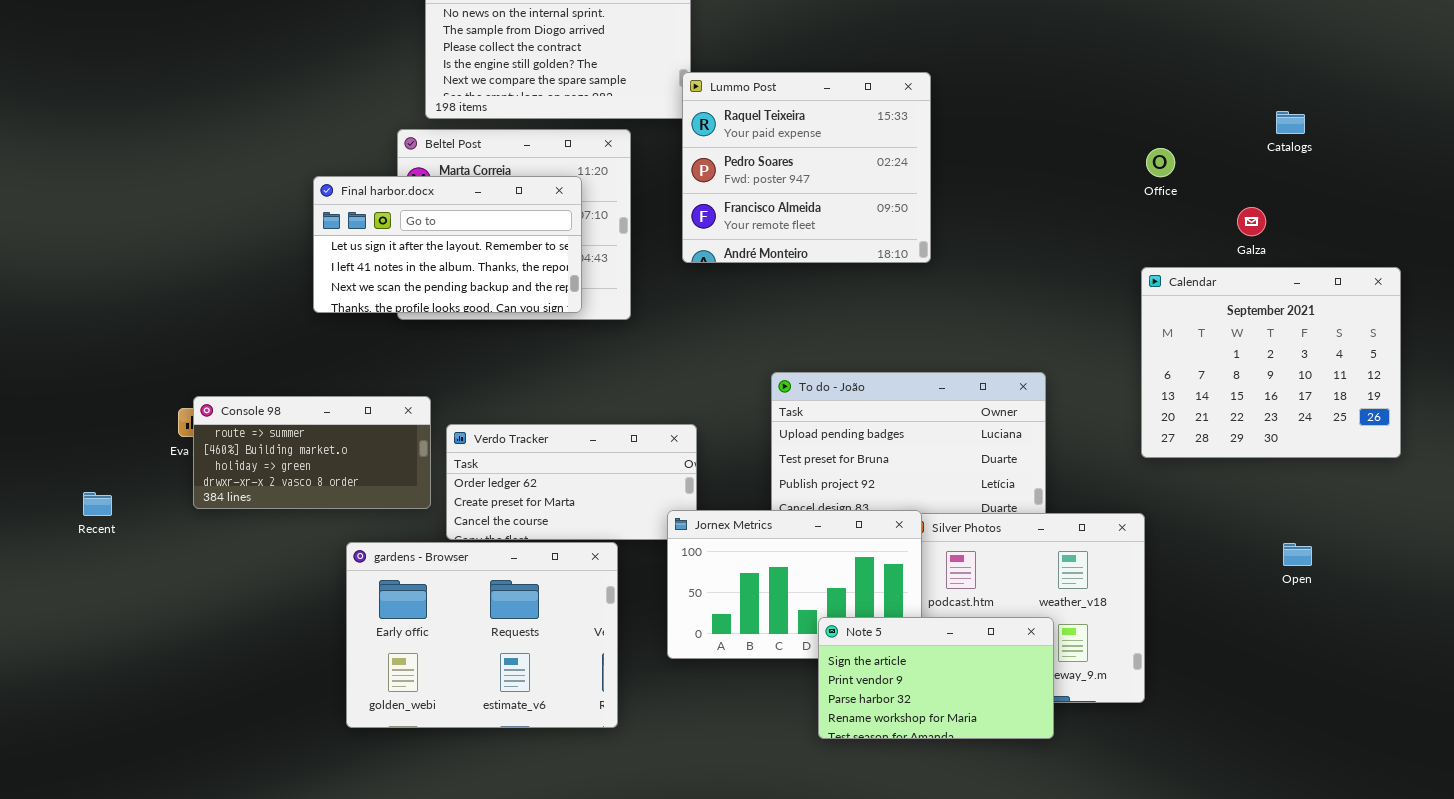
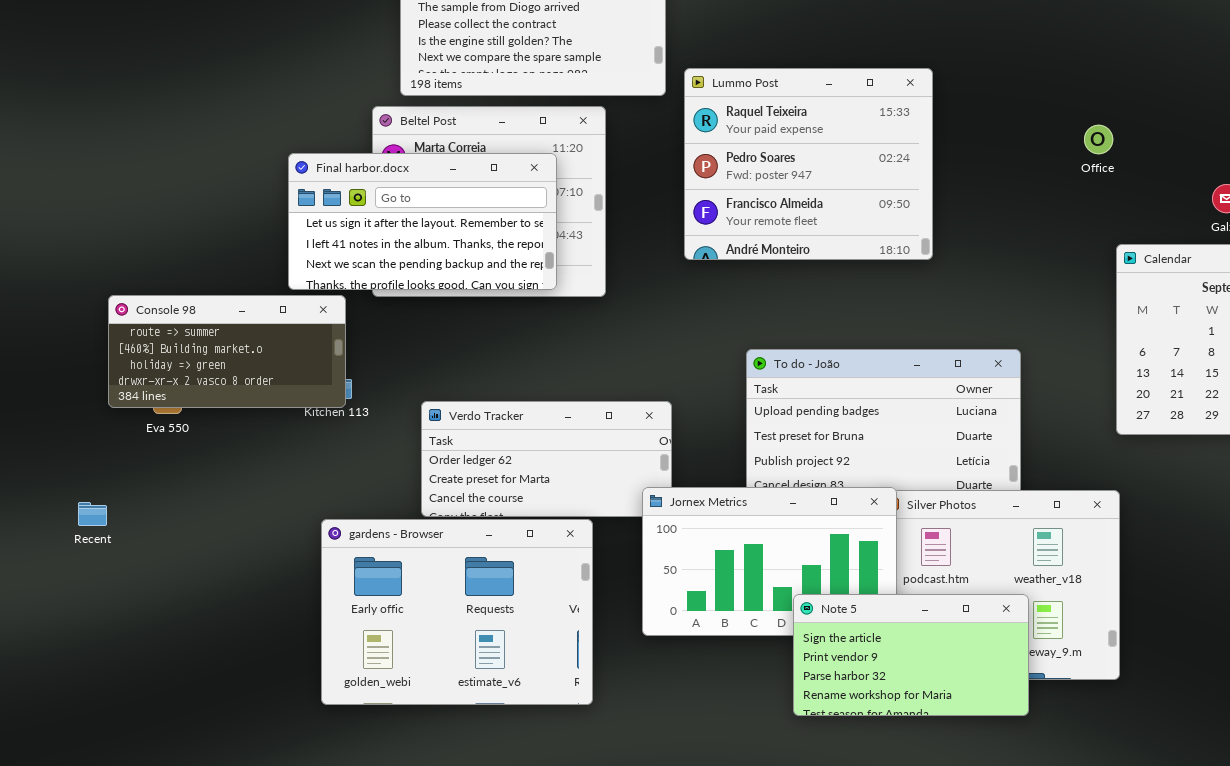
Lummo Post: [682,72,931,263] -> [684,68,933,260], moved
Office: [1146,148,1175,177] -> [1084,125,1113,154], moved
Console 98: [193,396,431,509] -> [108,295,346,408], moved
Recent: [83,492,112,516] -> [78,502,107,526], moved

